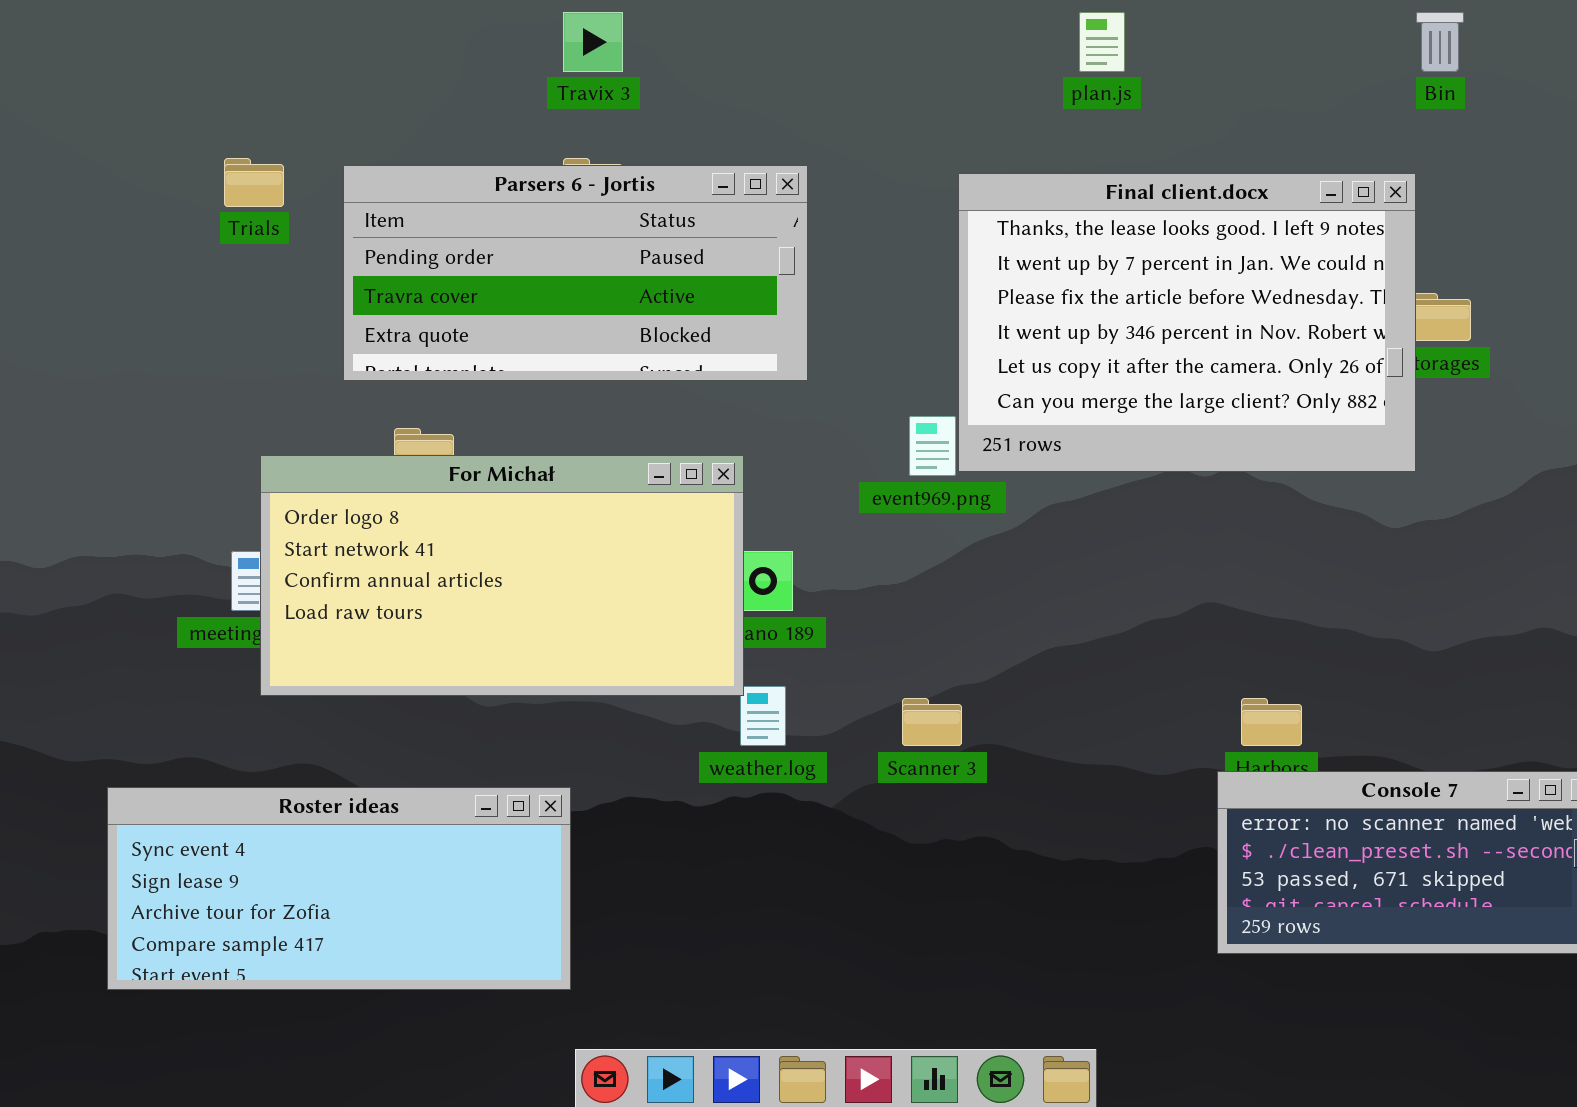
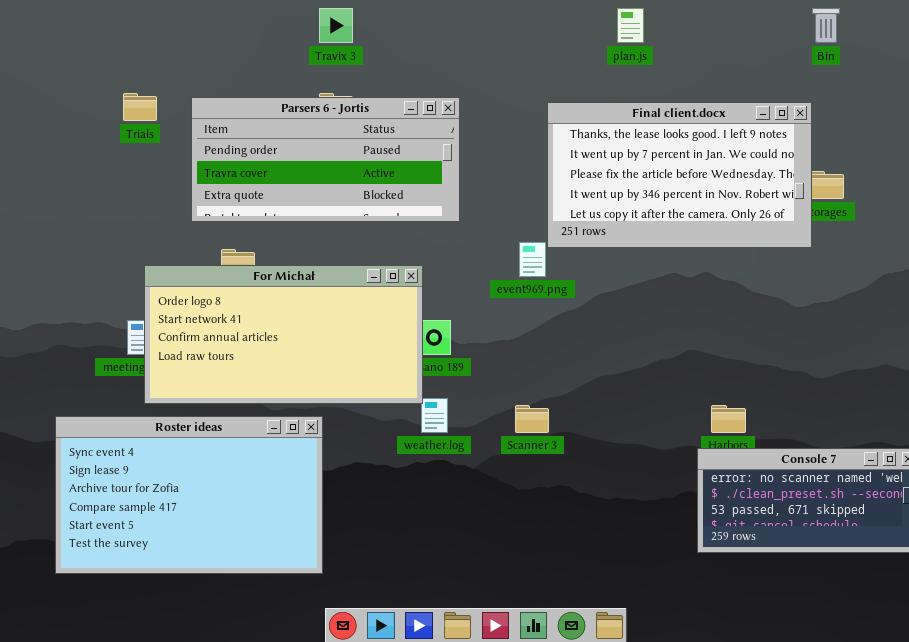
Final client.docx: [958,173,1416,472] -> [547,102,812,248], resized
Roster ideas: [107,787,571,990] -> [55,416,323,574], resized

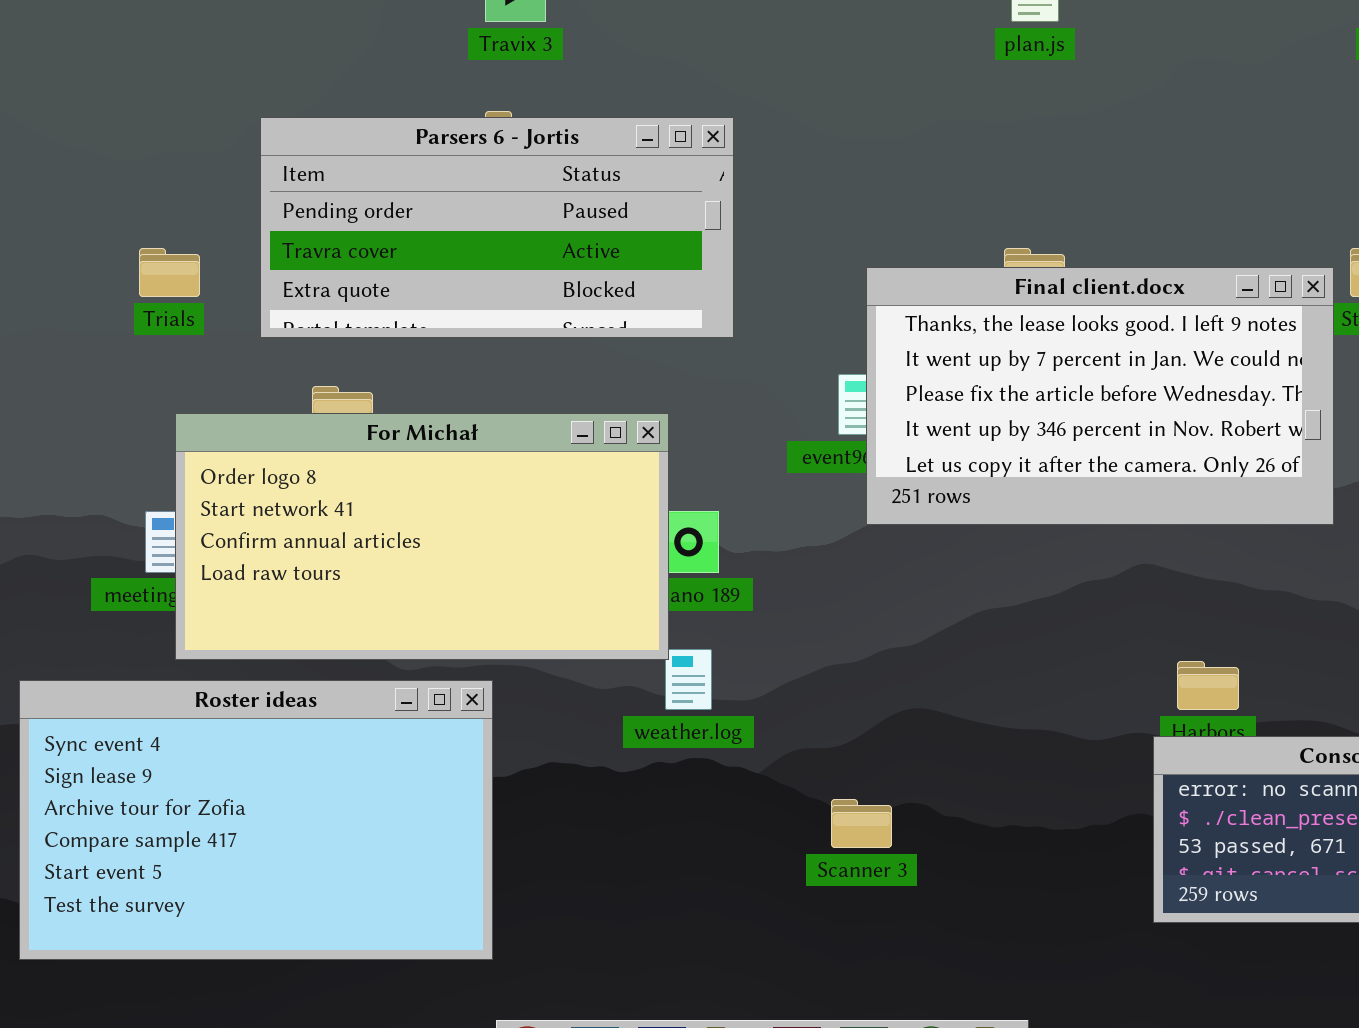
Trials: [123,93,157,121] -> [139,248,200,297], moved
Final client.docx: [547,102,812,248] -> [866,267,1334,525], moved
Scanner 3: [515,405,549,433] -> [831,799,892,848], moved

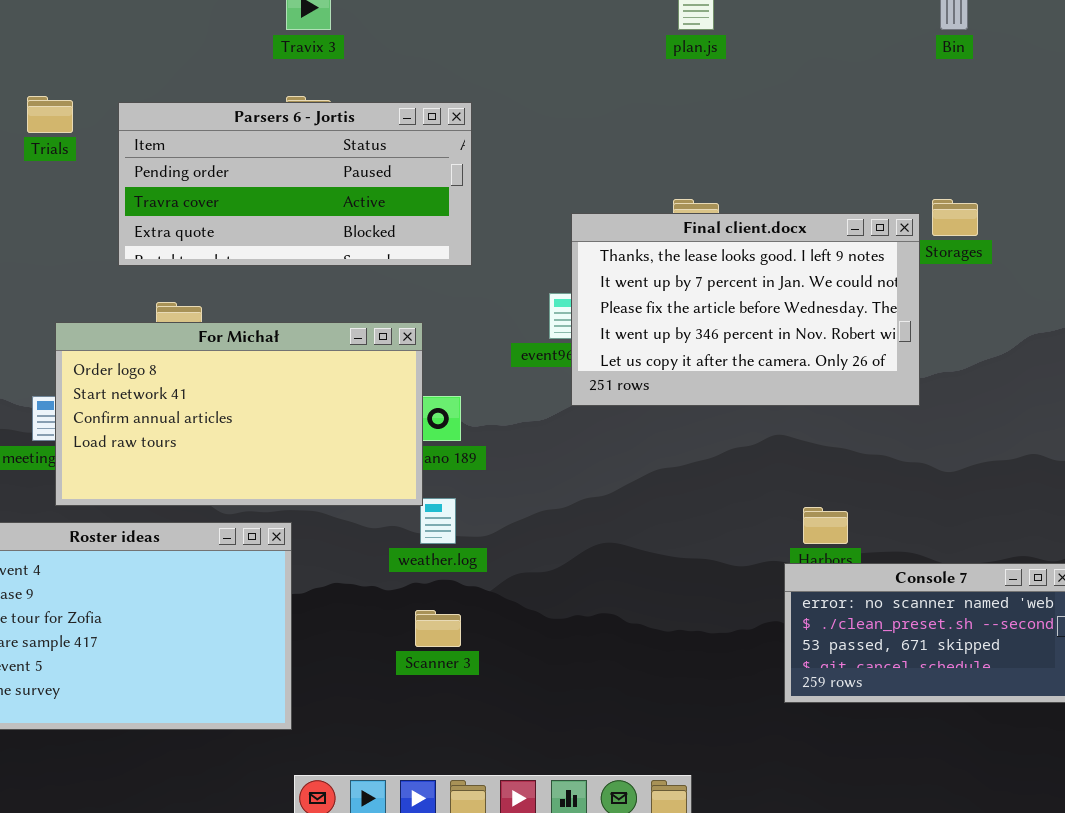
Trials: [139,248,200,297] -> [27,96,73,133], moved
Scanner 3: [831,799,892,848] -> [415,610,461,647], moved

